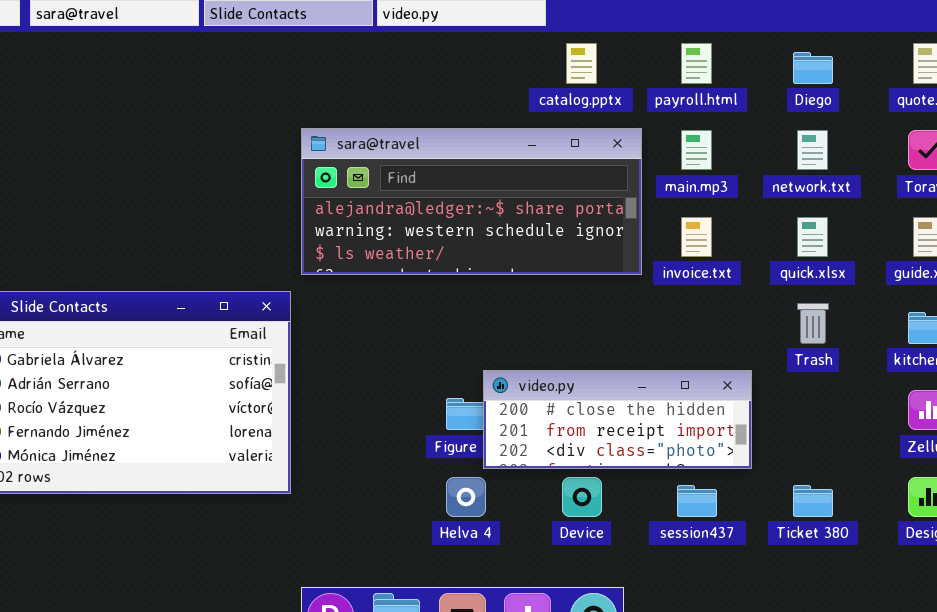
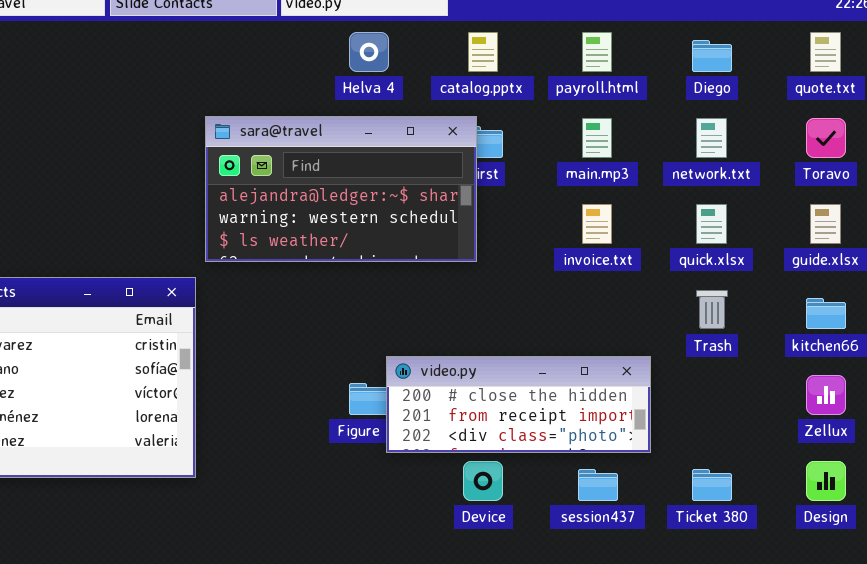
sara@travel: [301,128,642,275] -> [205,116,477,262], resized
Helva 4: [446,477,486,517] -> [349,32,389,72], moved

